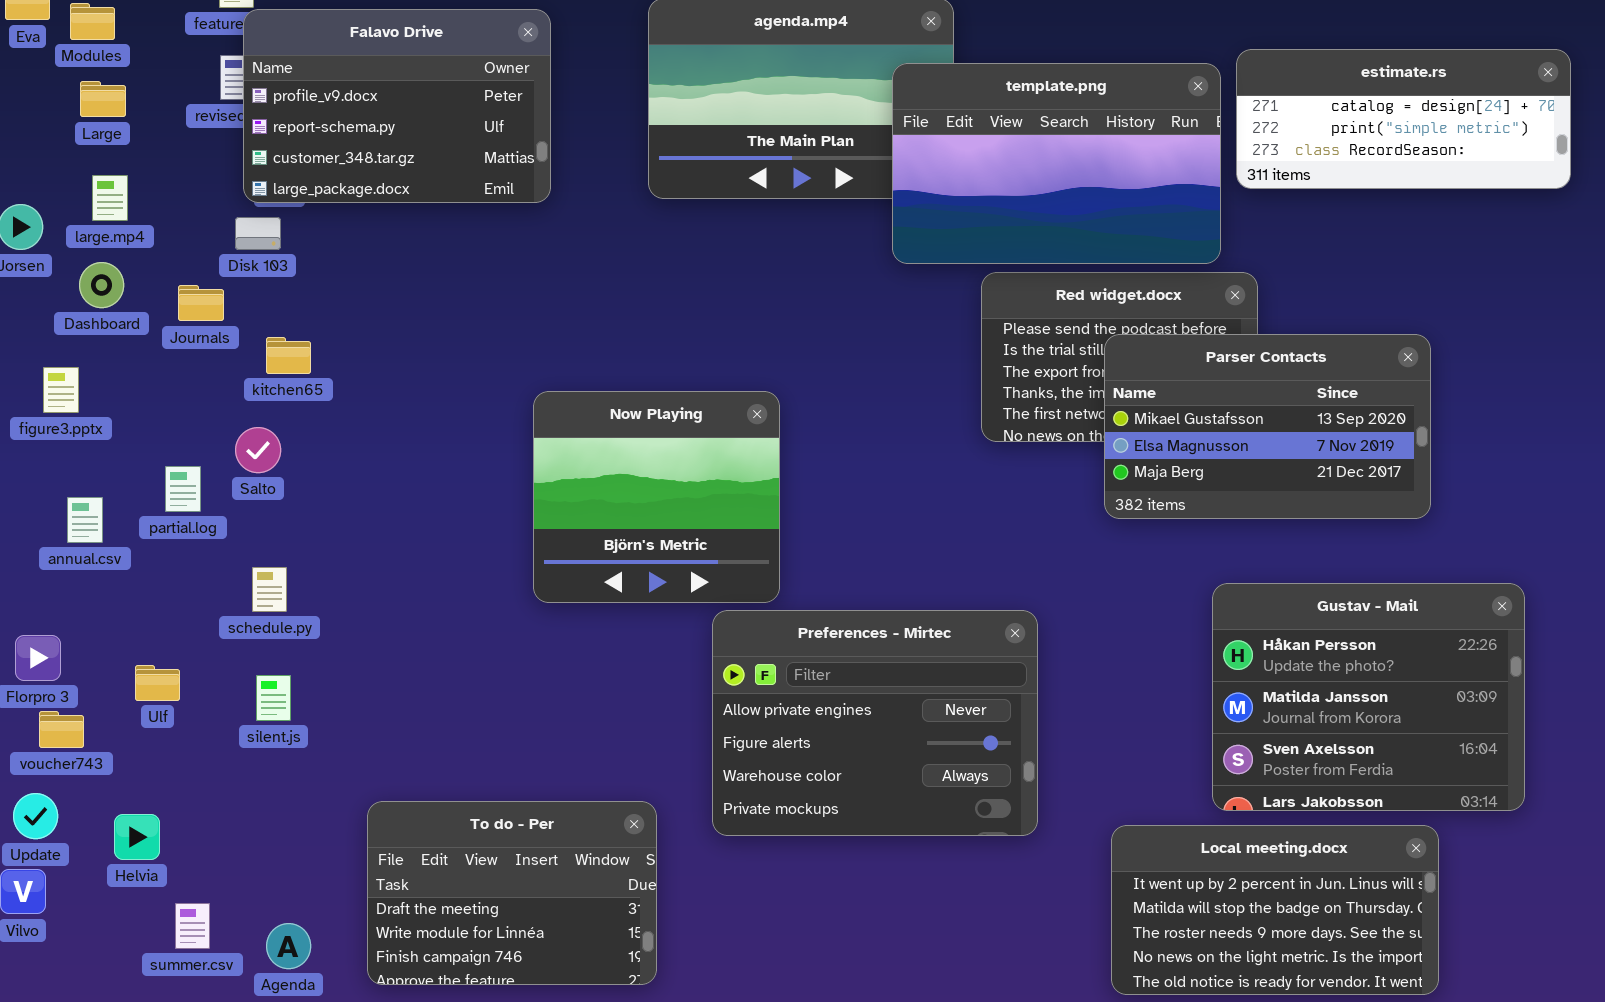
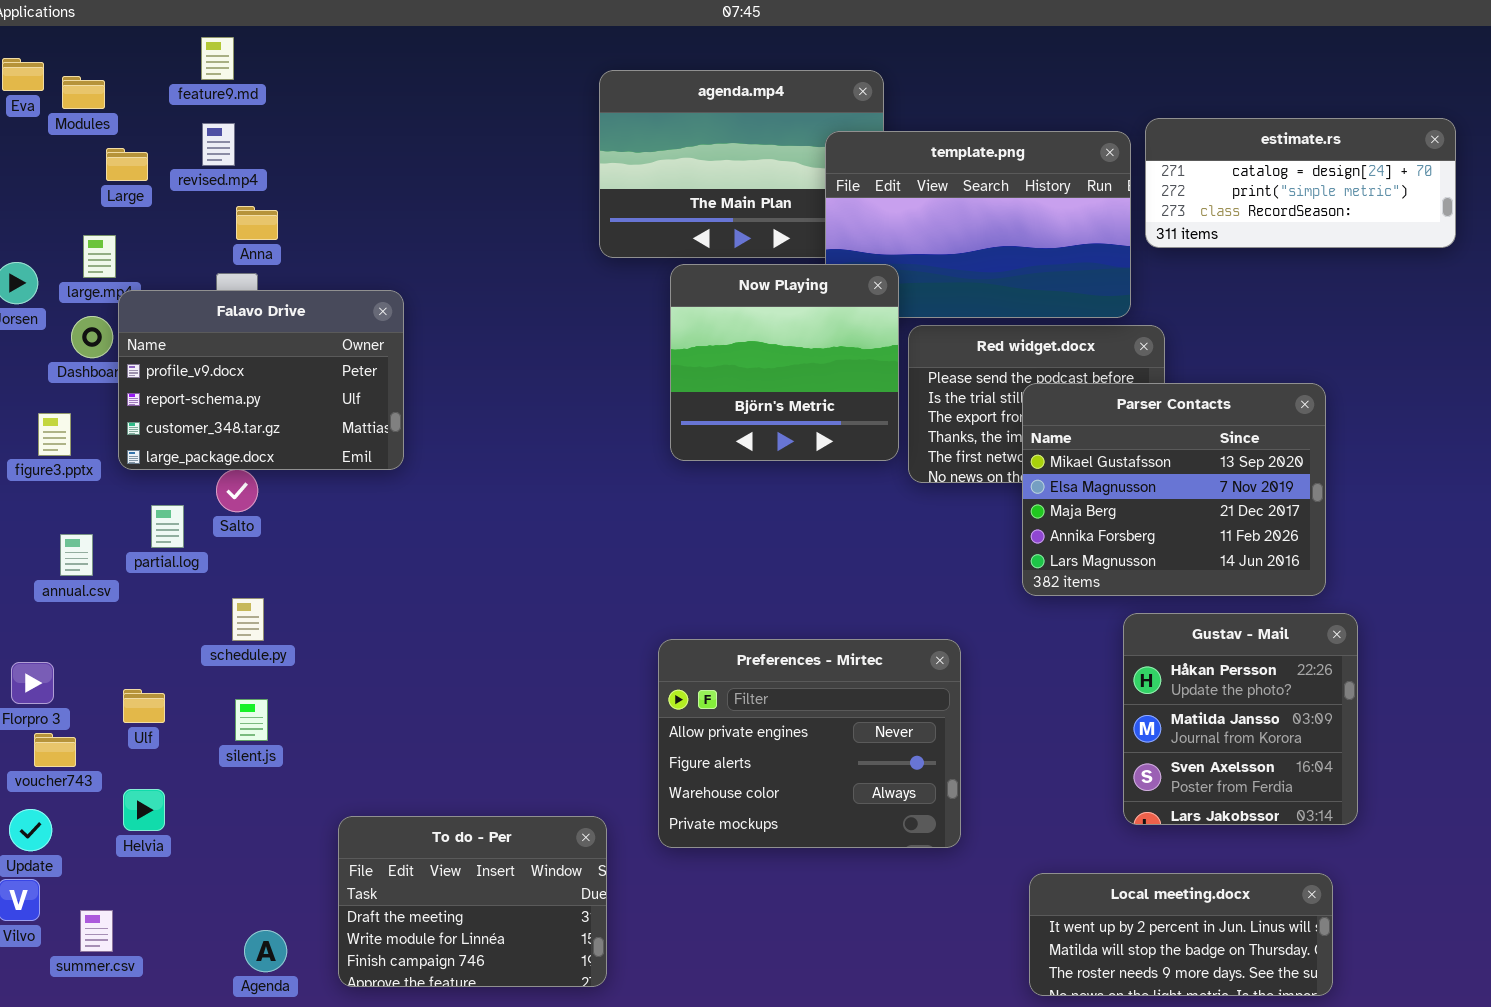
Falavo Drive: [243,9,551,203] -> [118,290,404,470], moved
Large: [80,81,126,117] -> [106,148,148,181], moved
Parser Contacts: [1104,334,1431,519] -> [1022,383,1326,596], resized
Now Playing: [533,391,780,603] -> [670,264,899,461], moved
Gustav - Mail: [1212,583,1525,811] -> [1123,613,1358,825], resized
Helvia: [114,814,160,860] -> [123,789,165,831], moved
Local meeting.docx: [1111,825,1439,995] -> [1029,873,1333,996], resized
summer.csv: [175,903,210,949] -> [80,910,113,952], moved

